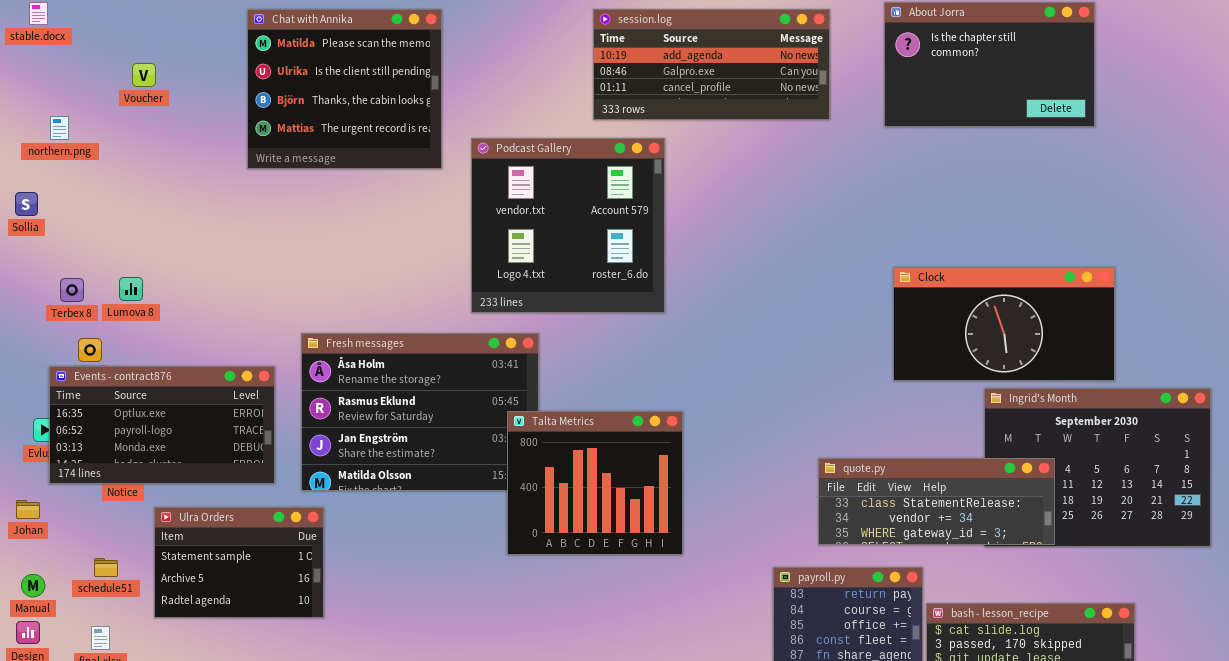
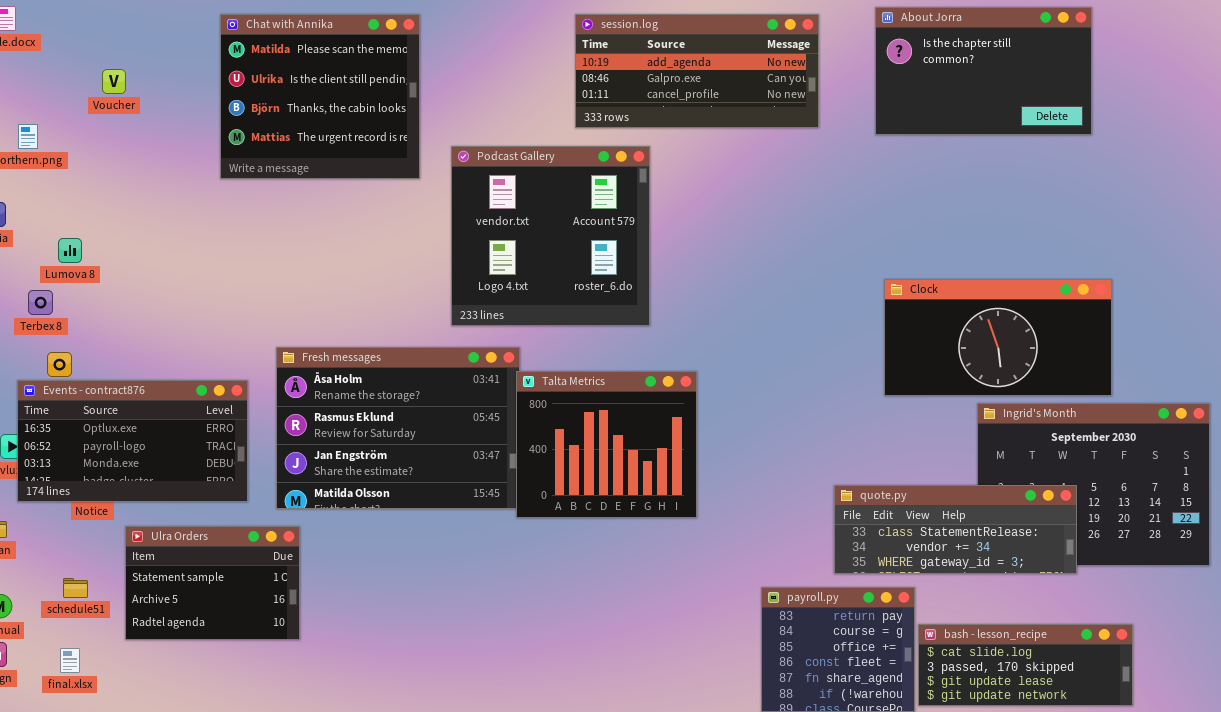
Lumova 8: [119,277,143,301] -> [58,238,82,263], moved
Talta Metrics: [507,411,683,555] -> [516,371,697,518], moved
quote.py: [818,458,1055,545] -> [834,485,1077,574], moved

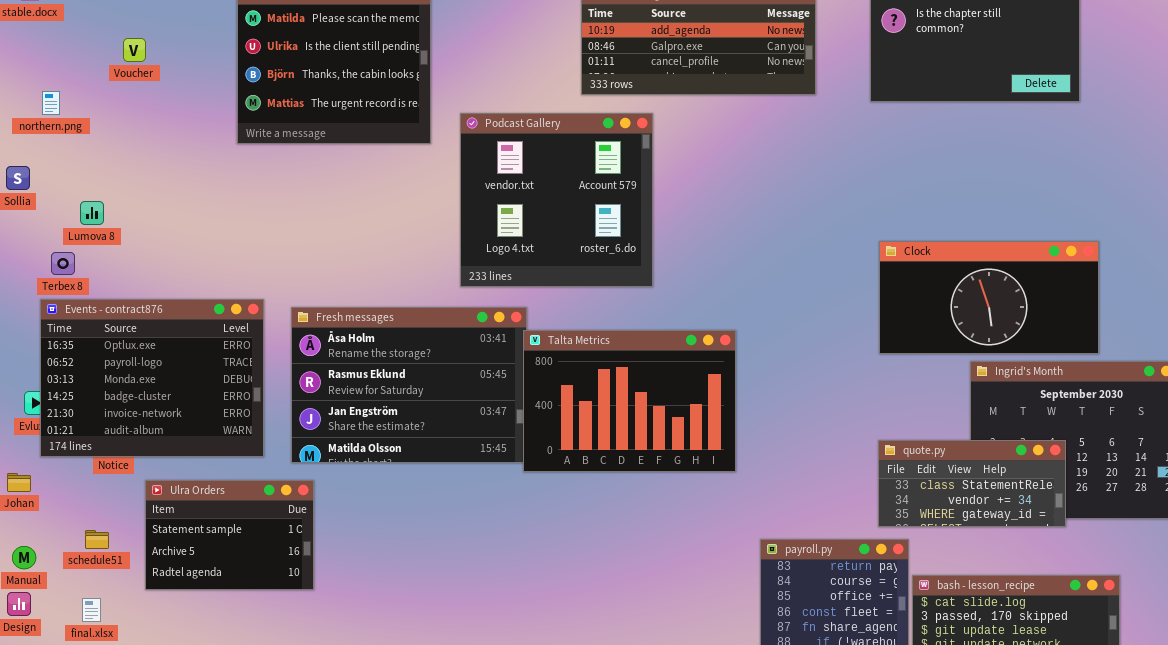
Talta Metrics: [516,371,697,518] -> [523,330,736,472], resized
Events - contract876: [17,380,248,502] -> [40,299,264,457], resized
quote.py: [834,485,1077,574] -> [878,440,1066,527], resized

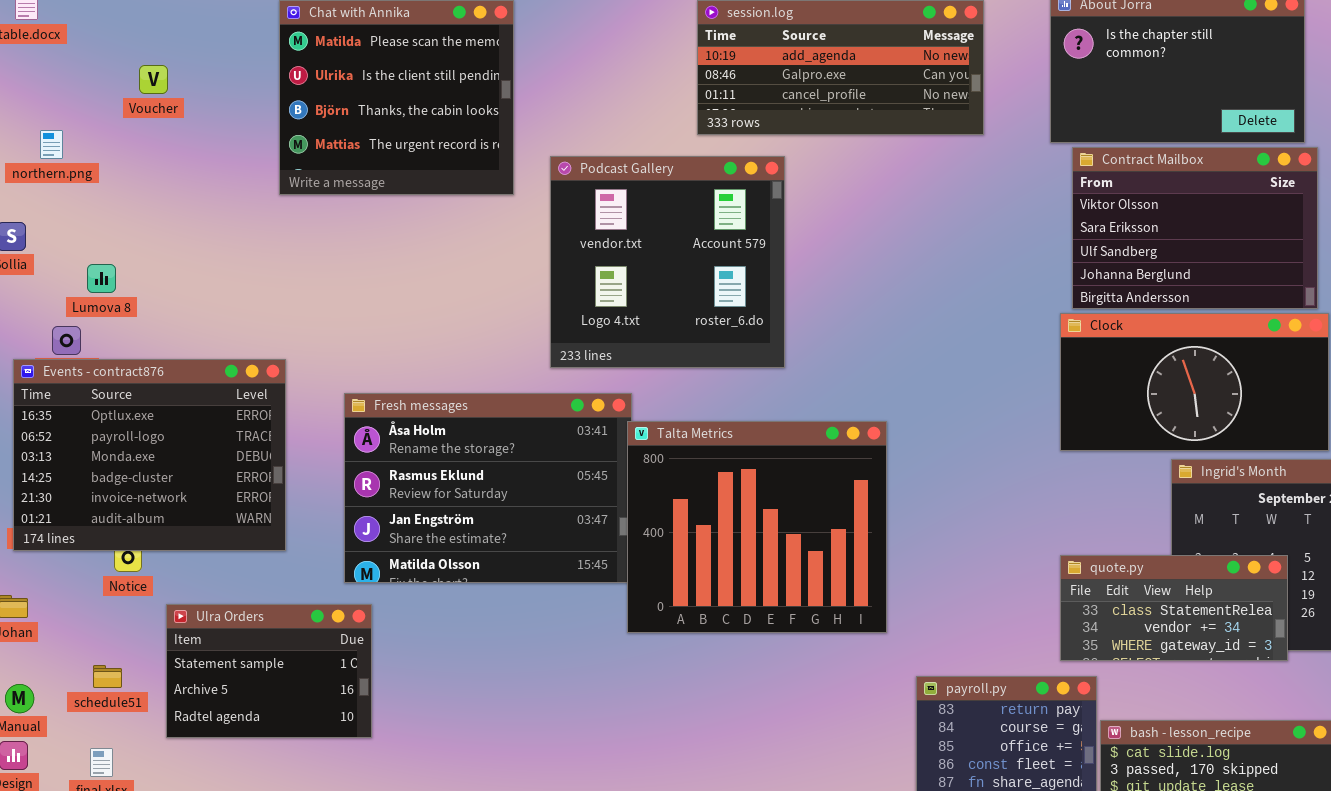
Contract Mailbox: none -> [1072,147,1318,309], opened
Events - contract876: [40,299,264,457] -> [13,359,286,551], moved
Talta Metrics: [523,330,736,472] -> [627,421,887,633], resized

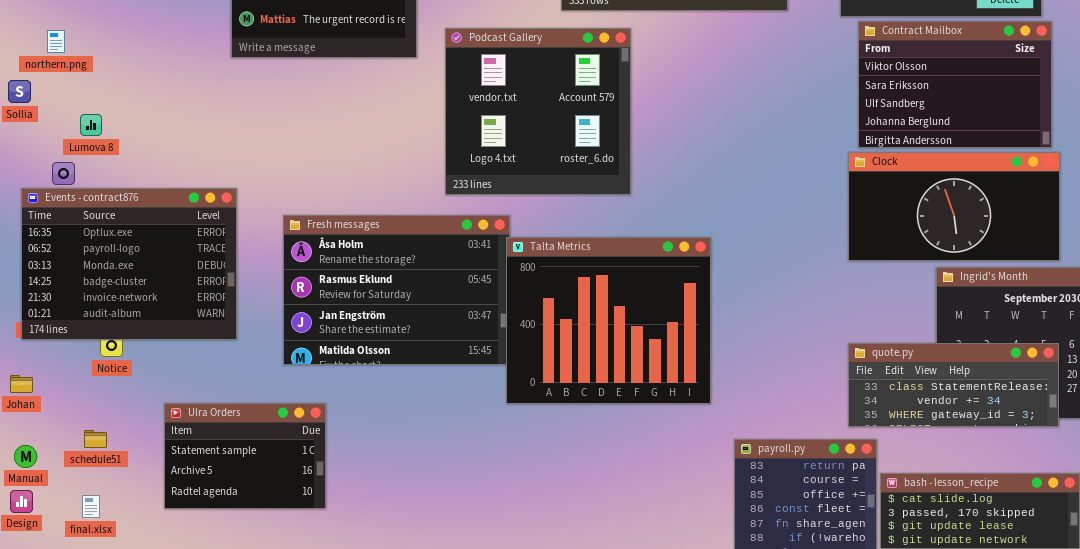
northern.png: [40,130,63,159] -> [47,30,65,53], moved
quote.py: [1060,555,1288,661] -> [848,343,1059,427], resized
Ulra Orders: [166,604,372,738] -> [164,403,326,509], moved

